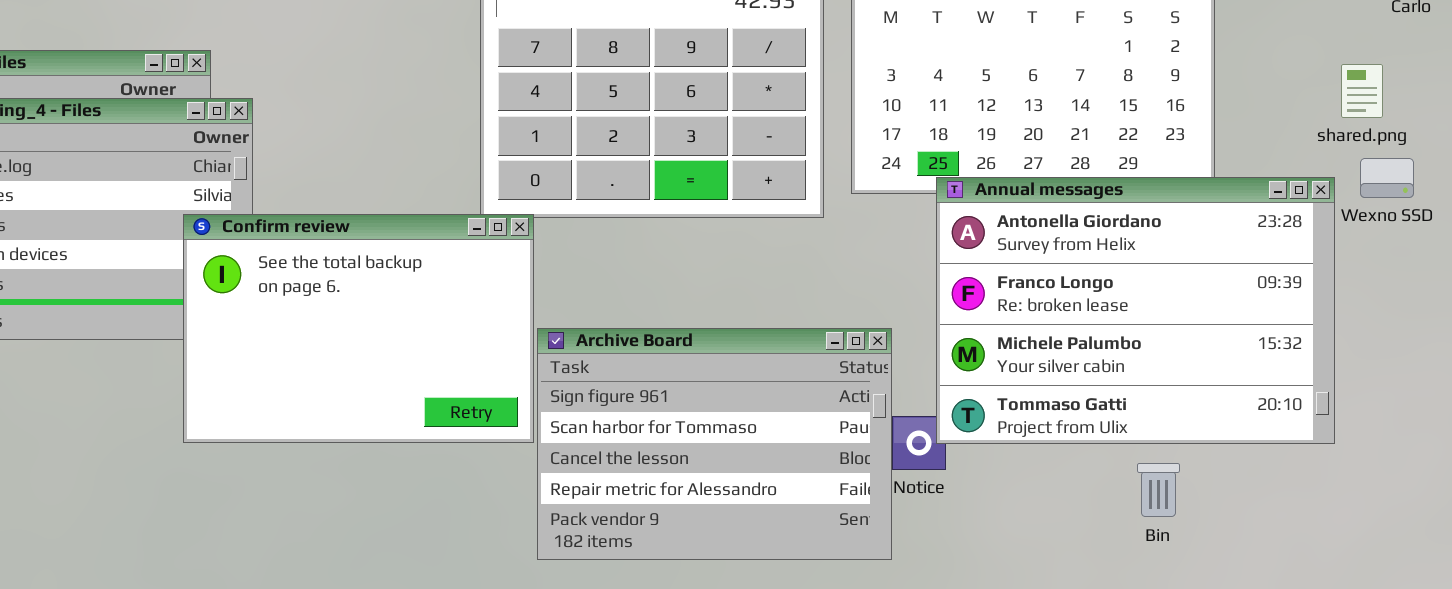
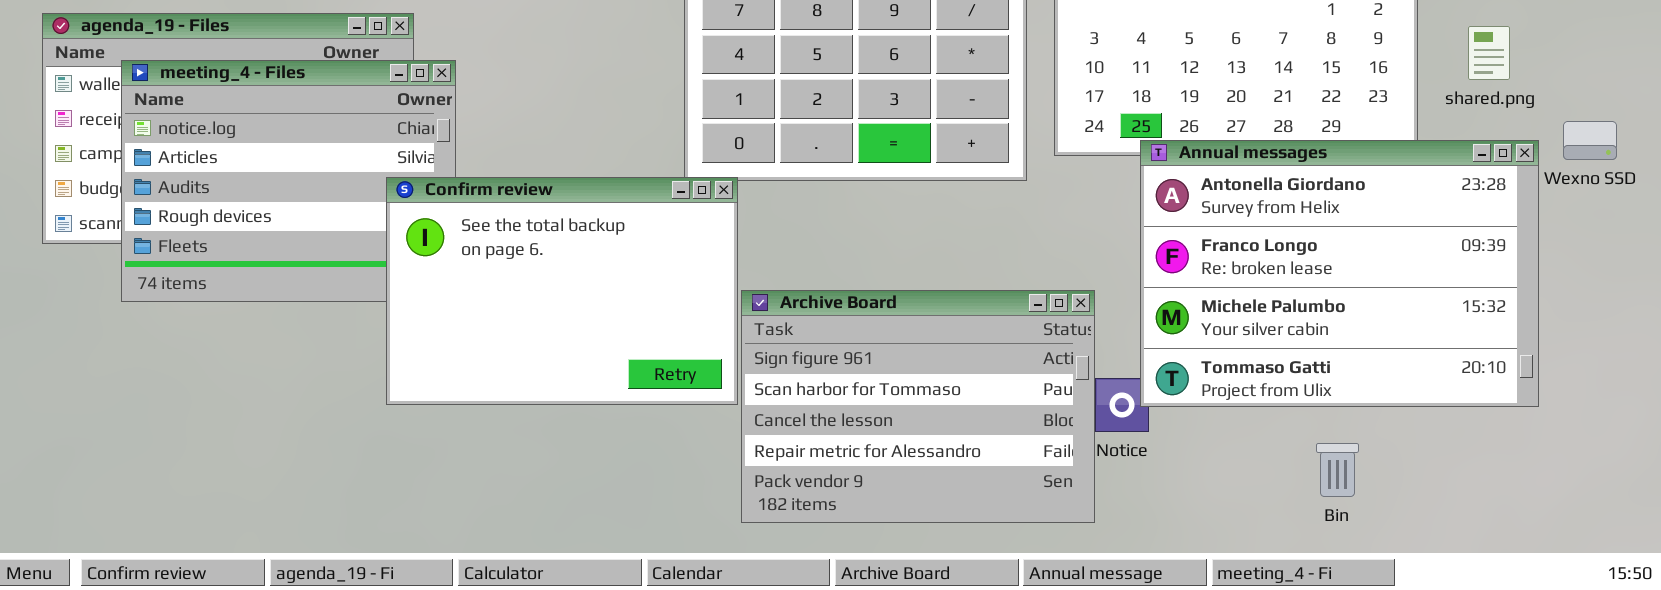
shared.png: [1341,64,1383,118] -> [1468,26,1510,80], moved
Bin: [1137,463,1180,517] -> [1316,443,1359,497], moved

